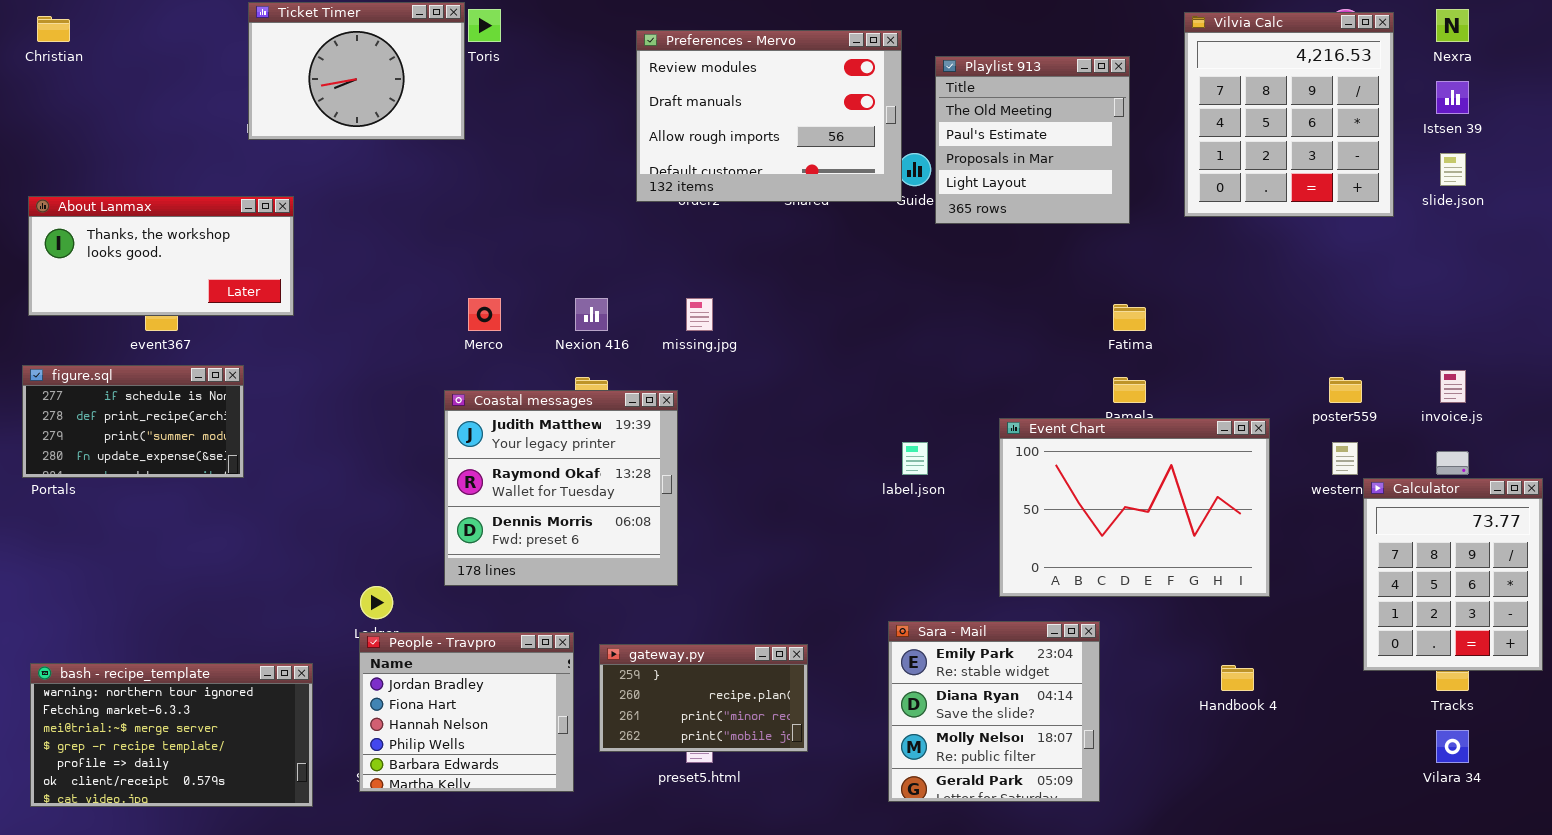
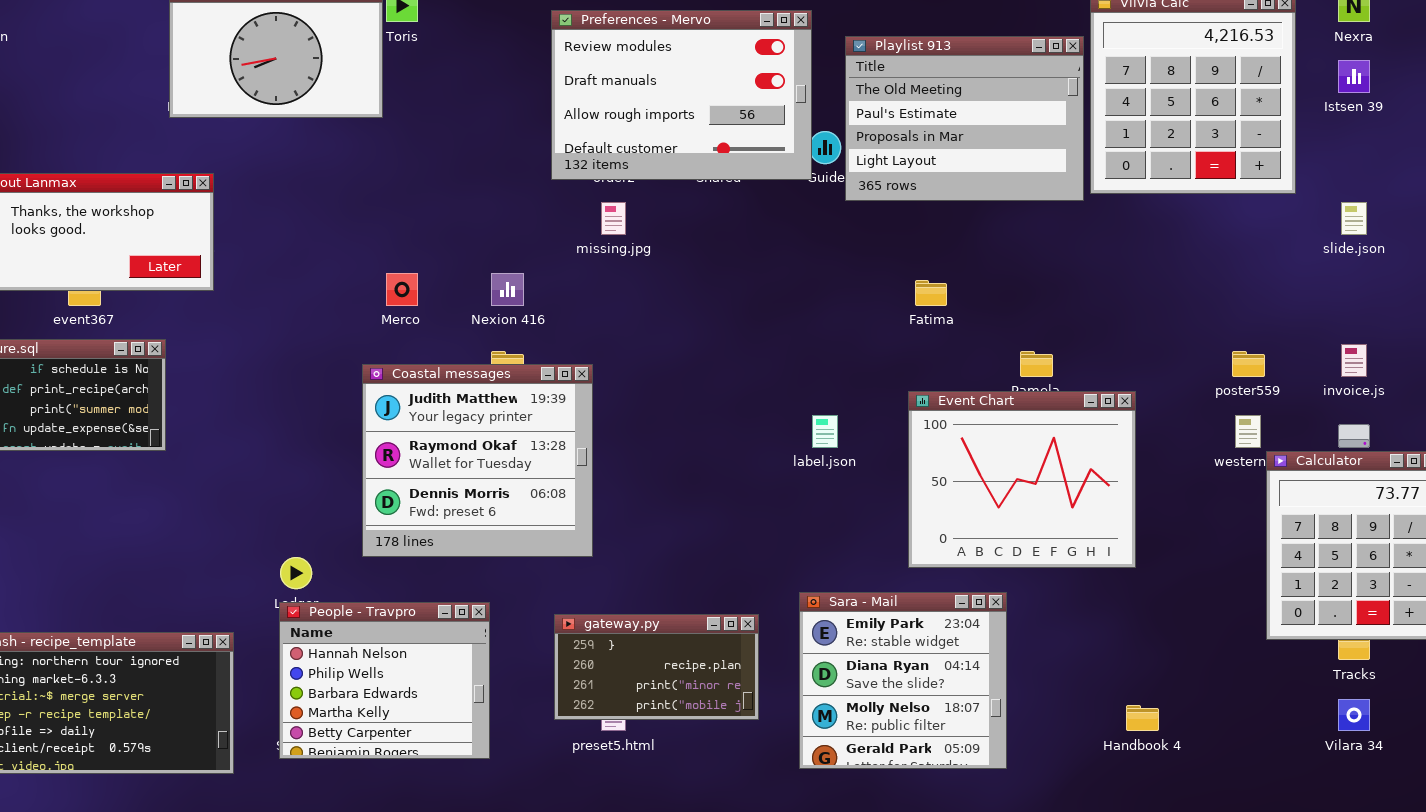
Playlist 913: [935,56,1130,224] -> [845,36,1084,201], resized
slide.json: [1440,153,1466,186] -> [1341,202,1367,235], moved
missing.jpg: [686,298,713,331] -> [601,202,626,235], moved
Fatima: [1113,304,1146,331] -> [915,280,947,306], moved
Event Chart: [999,418,1270,597] -> [908,391,1136,568], resized
People - Travpro: [359,632,574,792] -> [279,602,490,759], scrolled down 2 rows
gateway.py: [599,644,808,752] -> [554,614,759,720], moved
Handbook 4: [1221,665,1254,691] -> [1126,705,1159,731], moved

